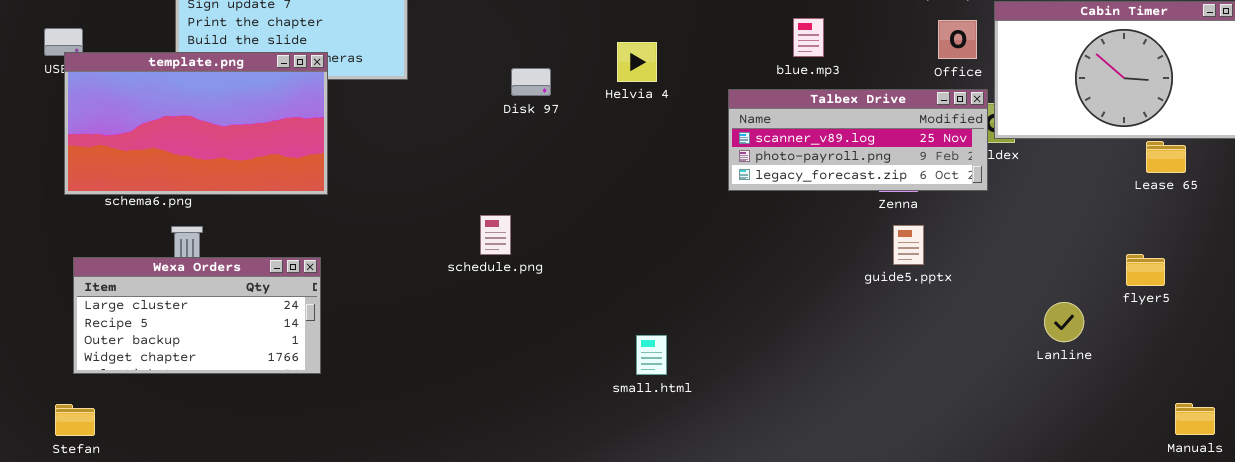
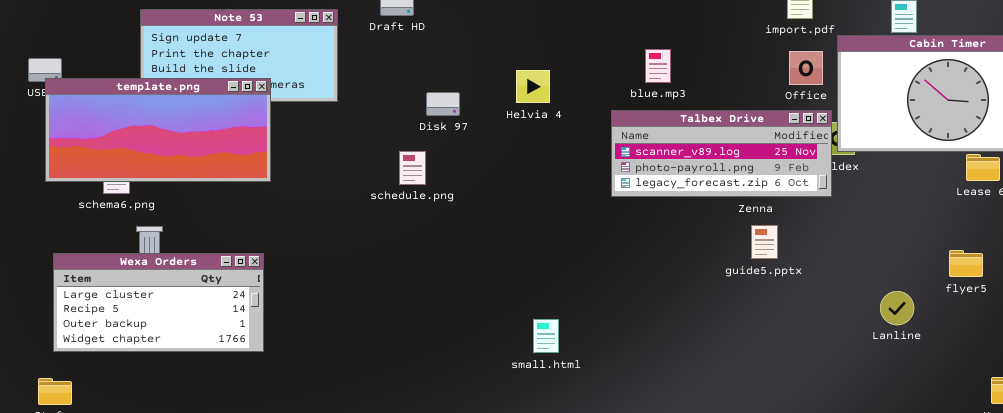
blue.mp3: [793,18,824,57] -> [645,49,671,83], moved
template.png: [64,52,328,195] -> [45,78,271,182], resized
schedule.png: [480,215,511,255] -> [399,151,426,185], moved

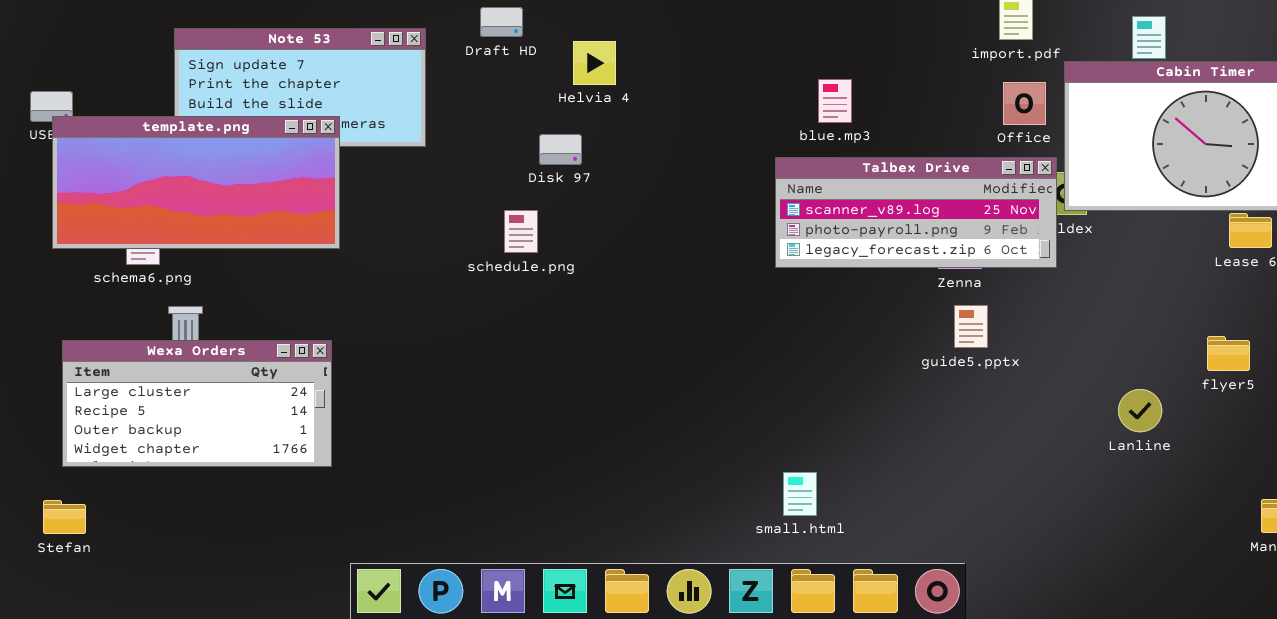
Helvia 4: [516,70,550,103] -> [573,41,616,85], moved
small.html: [533,319,559,353] -> [783,472,817,516], moved

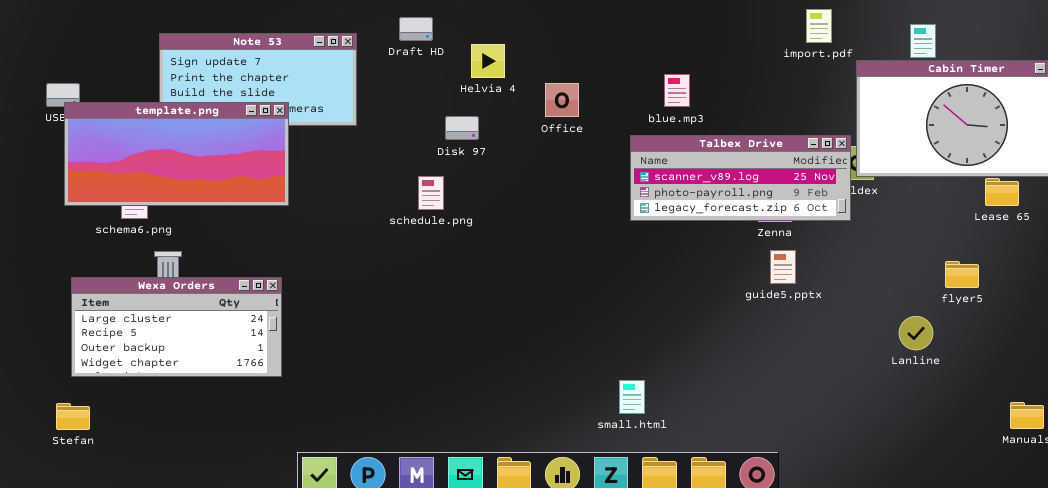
Office: [1003,82,1046,125] -> [545,83,579,117], moved
flyer5: [1207,336,1250,371] -> [945,261,979,288], moved
small.html: [783,472,817,516] -> [619,380,645,414], moved

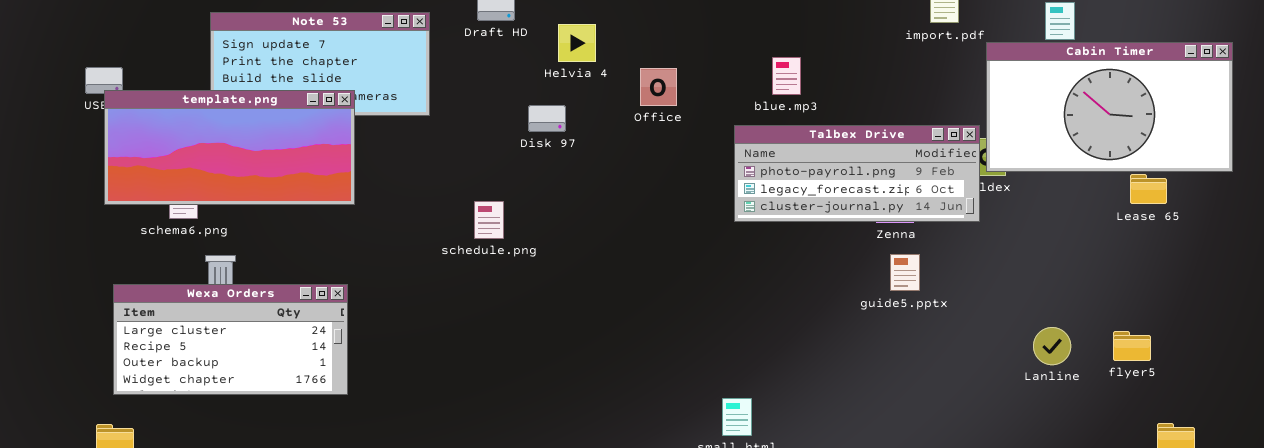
Talbex Drive: [630,135,851,221] -> [734,125,980,222], scrolled down 1 row
schedule.png: [418,176,444,210] -> [474,201,504,239], moved
flyer5: [945,261,979,288] -> [1113,331,1151,361], moved

